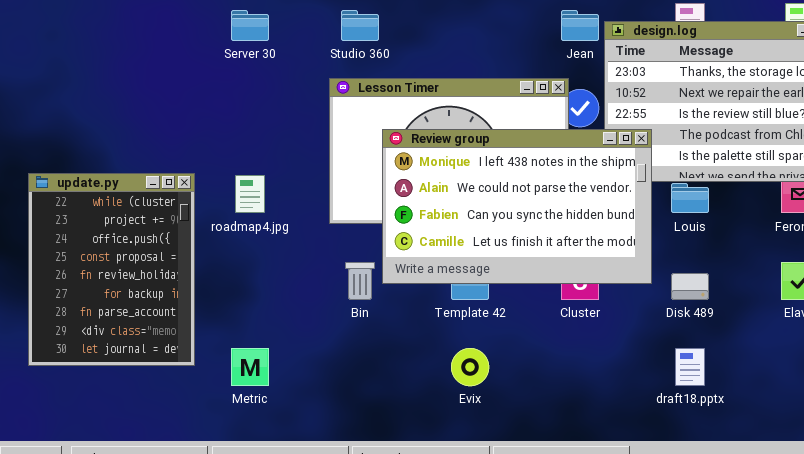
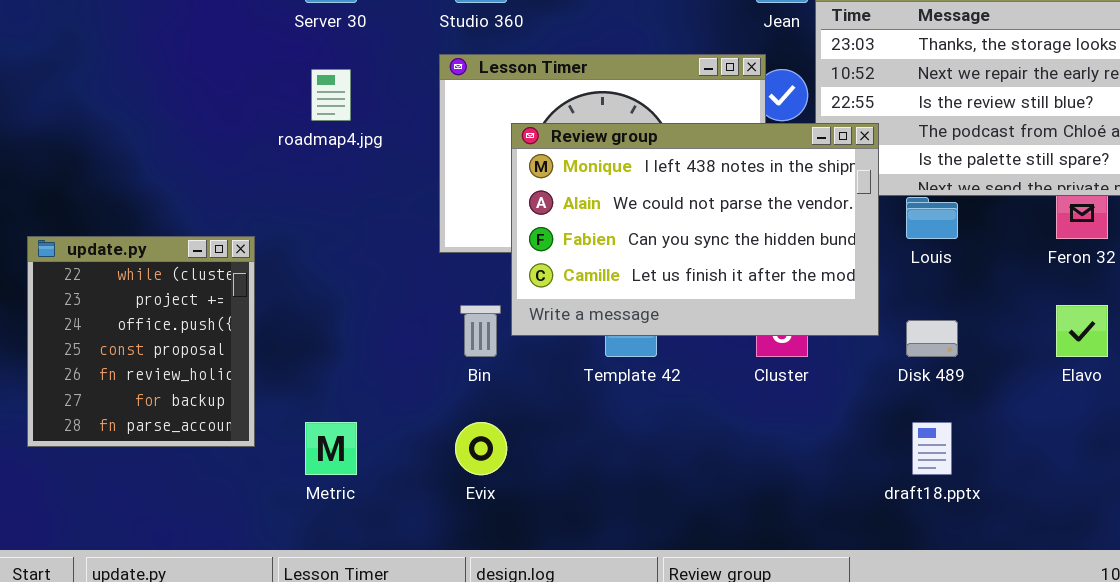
update.py: [28,173,195,366] -> [27,236,255,447], resized
roadmap4.jpg: [235,175,265,213] -> [311,69,351,121], moved
Evix: [451,348,489,386] -> [455,422,507,475], moved

